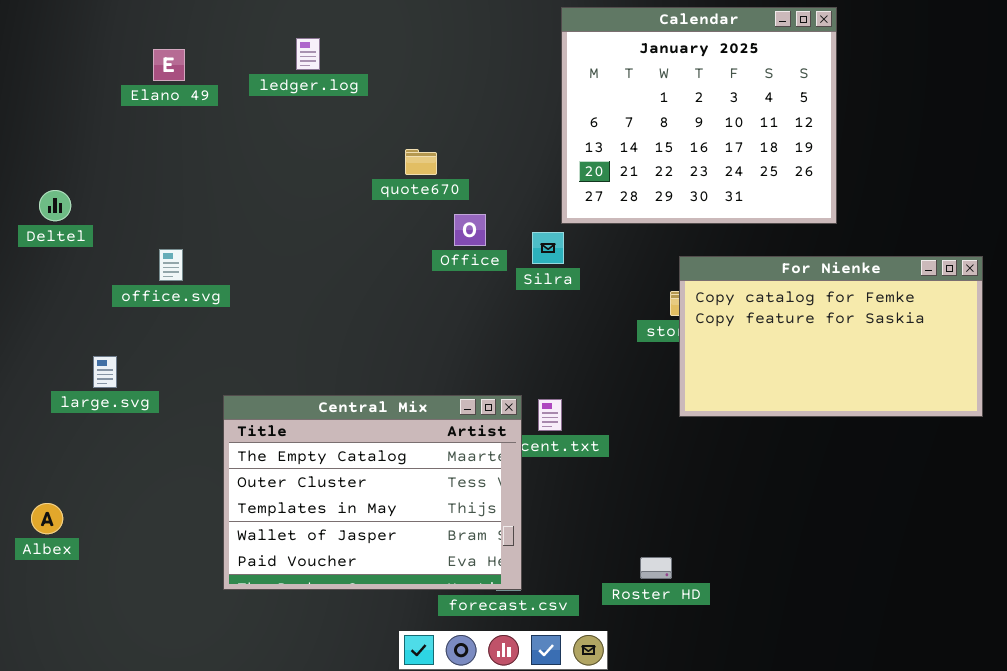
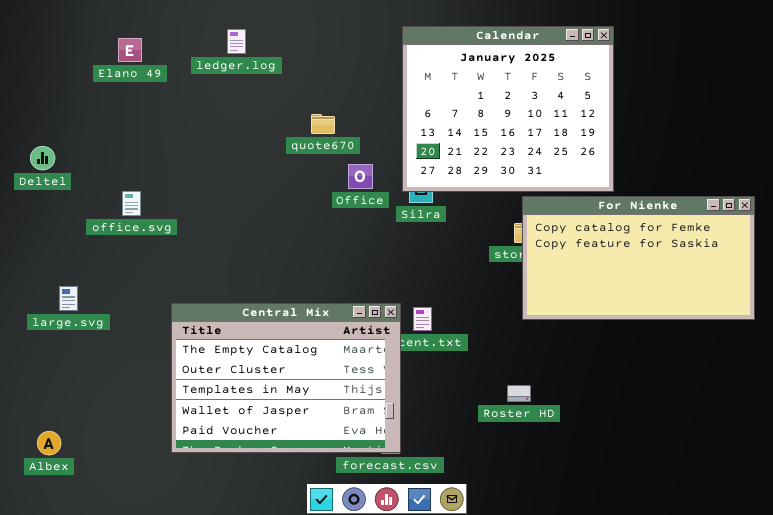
Calendar: [561,7,837,224] -> [402,26,614,192], moved
large.svg: [93,356,117,388] -> [59,286,78,311], moved
Albex: [31,503,63,534] -> [37,431,61,455], moved
Roster HD: [640,557,672,579] -> [507,385,531,402], moved

